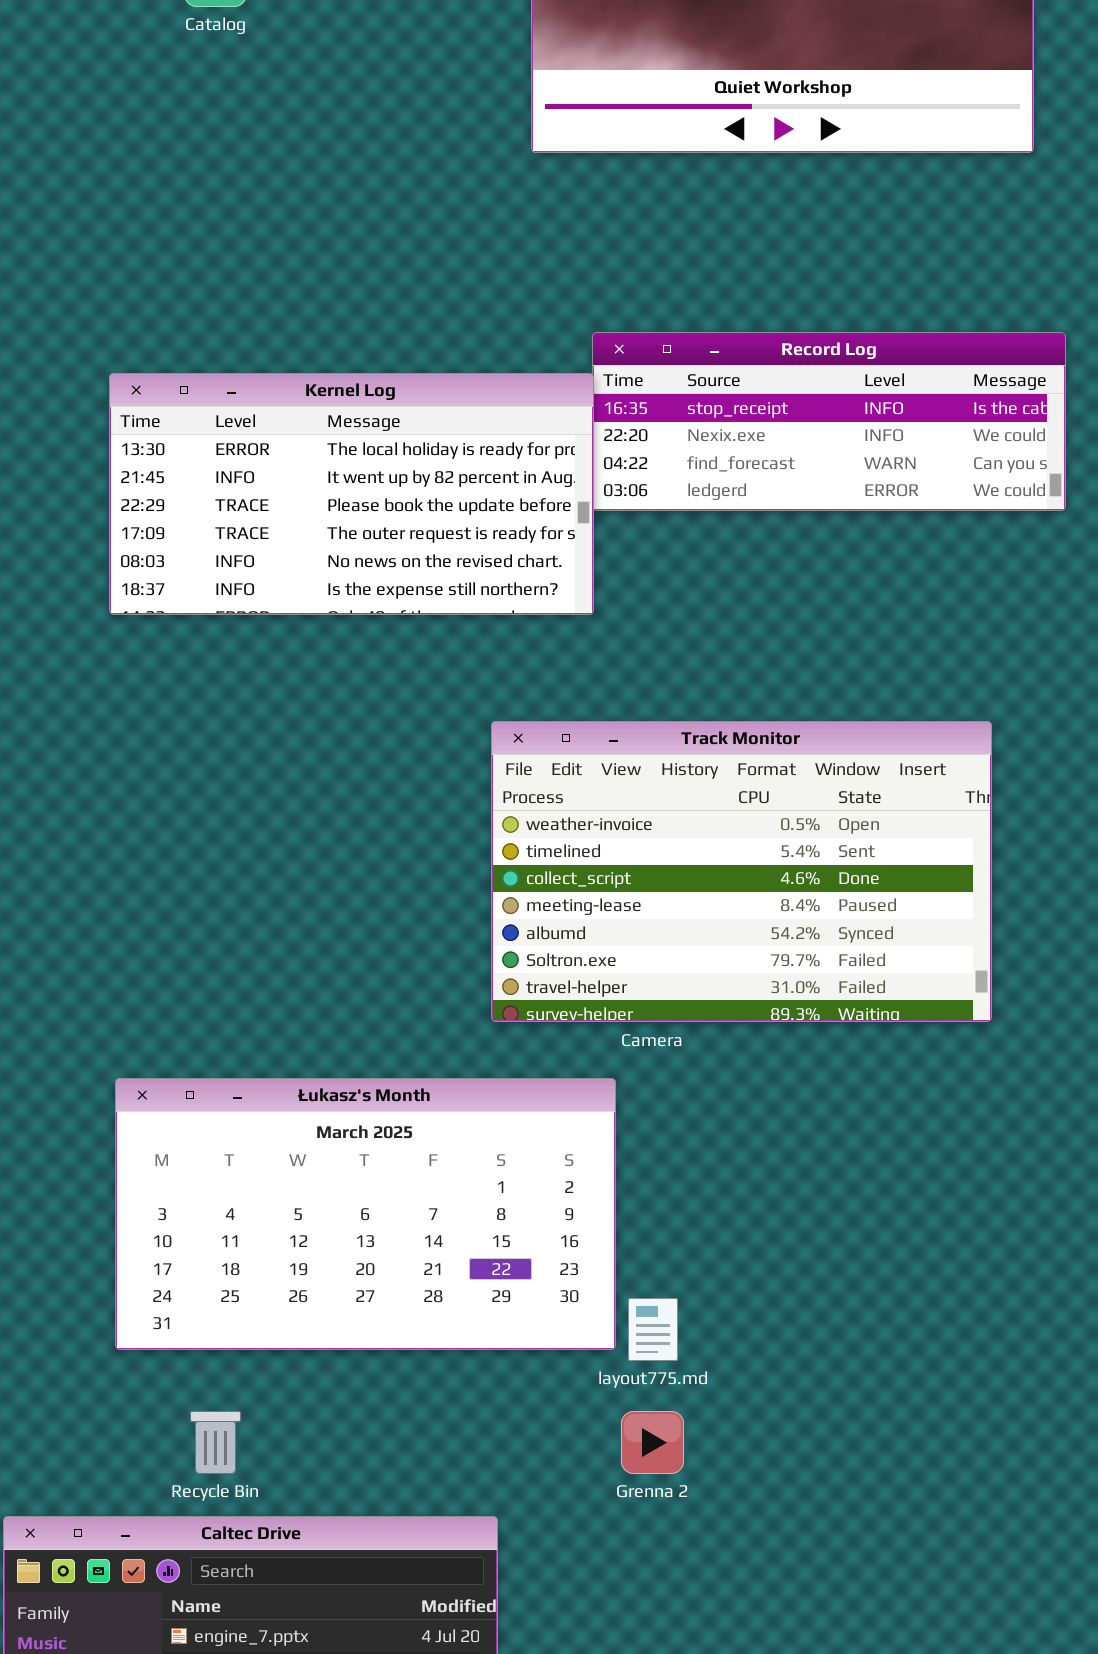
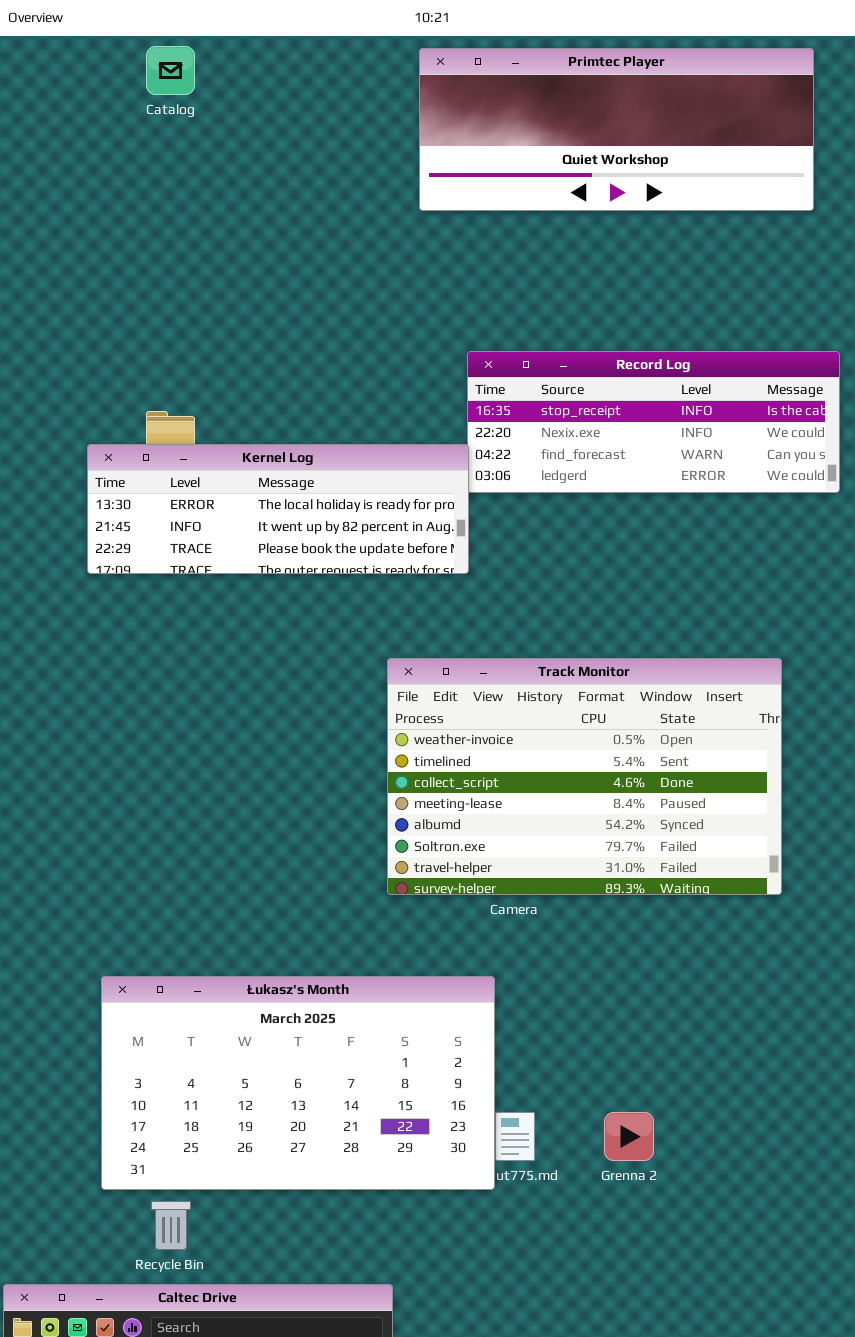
Kernel Log: [109,373,594,615] -> [87,444,469,574], resized
Łukasz's Month: [115,1078,616,1350] -> [101,976,495,1190], moved
Grenna 2: [621,1411,684,1474] -> [604,1112,654,1161], moved

